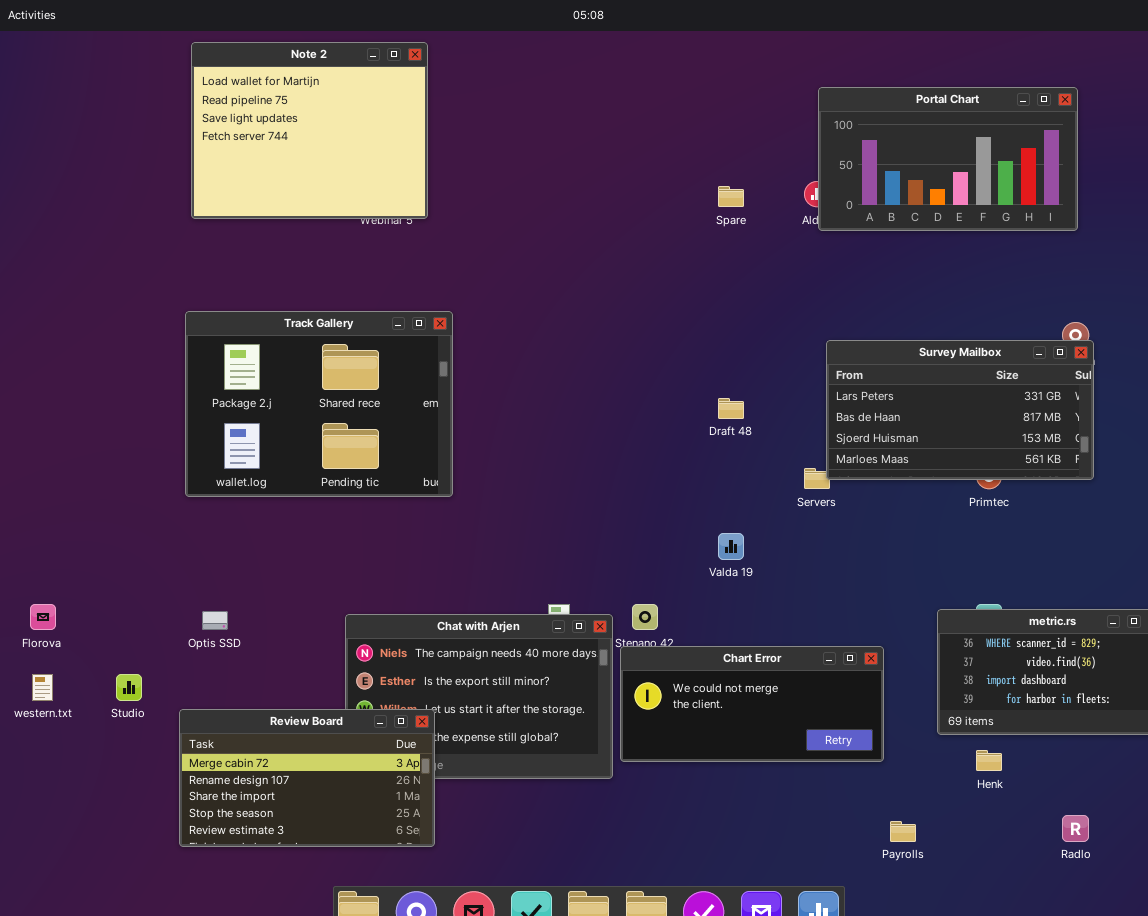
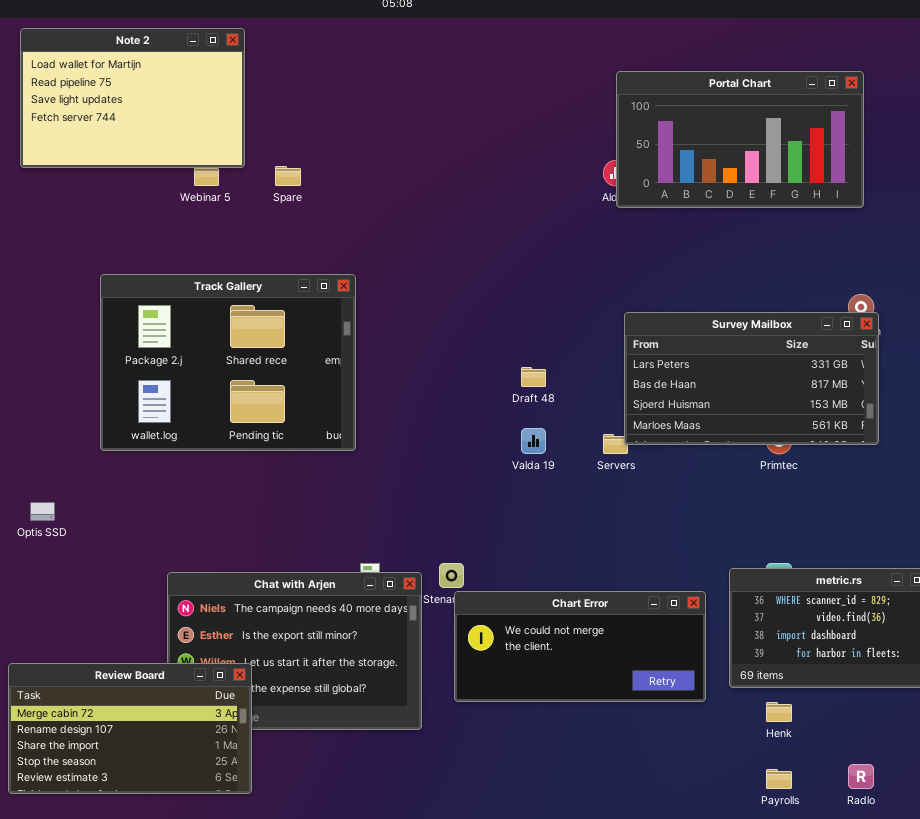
Note 2: [191,42,428,219] -> [20,28,245,168], resized
Spare: [718,186,744,207] -> [275,166,301,186], moved
Track Gallery: [185,311,453,497] -> [100,274,356,451], moved
Valda 19: [718,533,744,560] -> [521,428,546,454], moved
Optis SSD: [202,611,228,630] -> [30,502,55,521], moved
Chart Error: [620,646,884,762] -> [454,591,706,702], moved
Payrolls: [890,821,916,842] -> [766,769,792,789], moved

